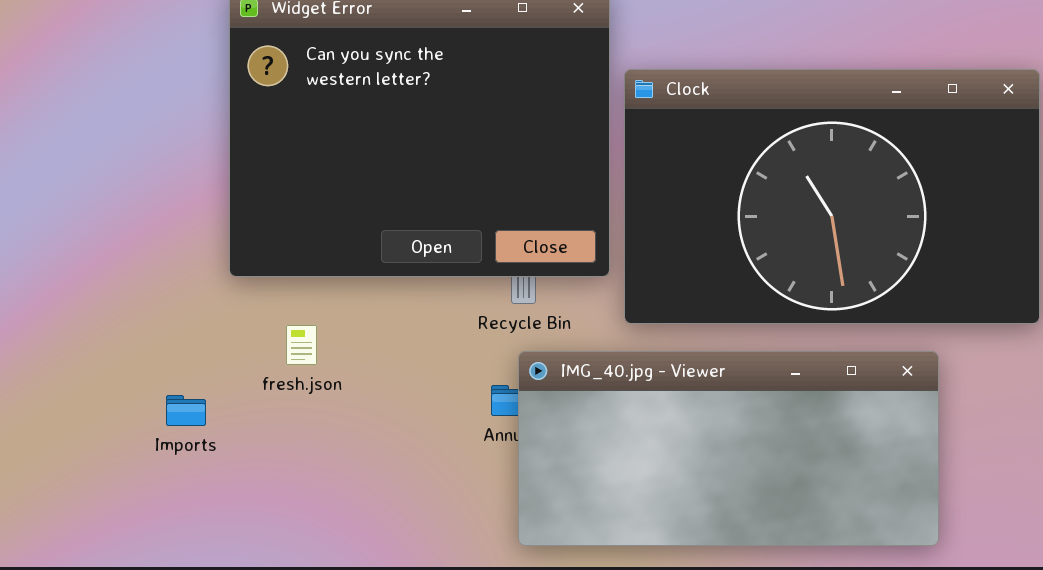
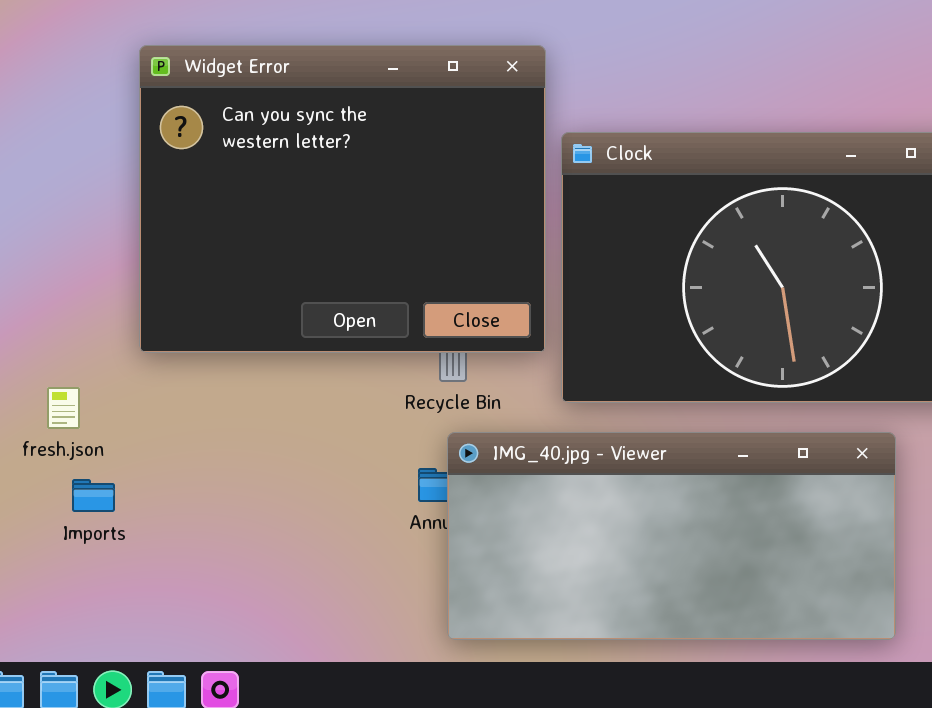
fresh.json: [286,325,317,365] -> [47,387,80,429], moved

